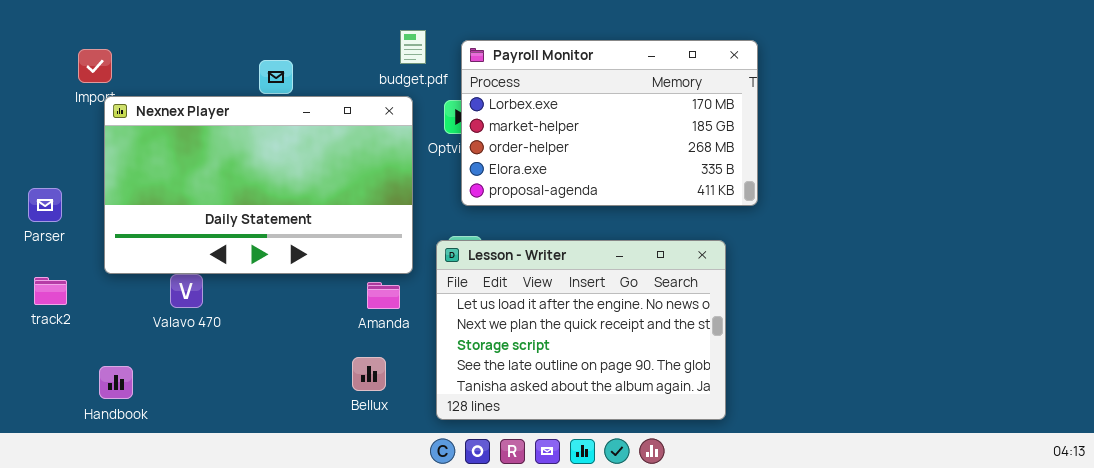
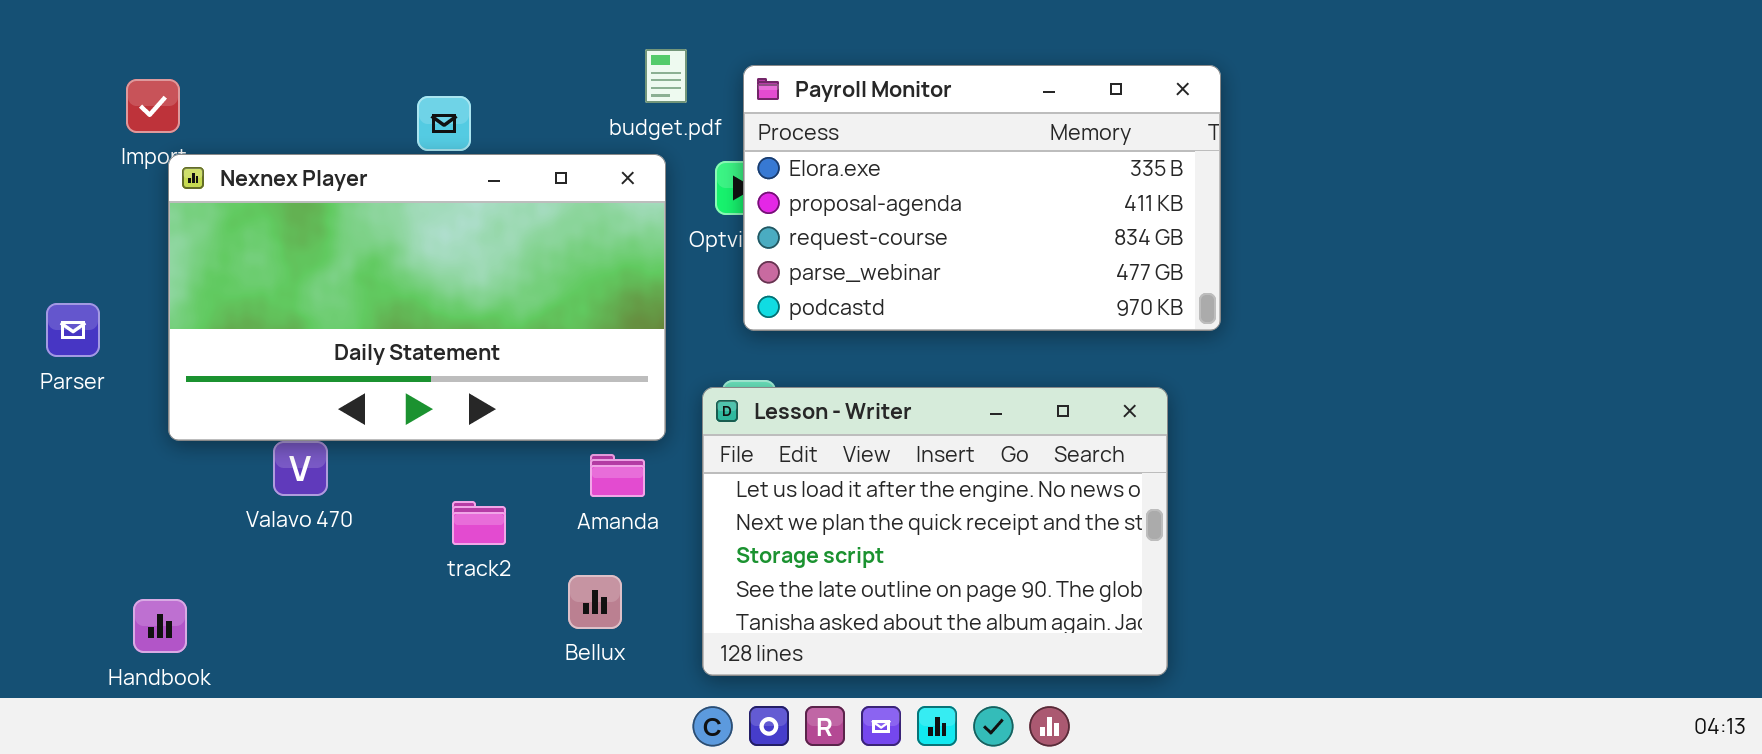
Payroll Monitor: [461,40,758,206] -> [743,65,1221,331], scrolled down 3 rows
track2: [34,277,67,305] -> [452,501,506,545], moved
Handbook: [99,366,133,399] -> [133,599,187,653], moved

